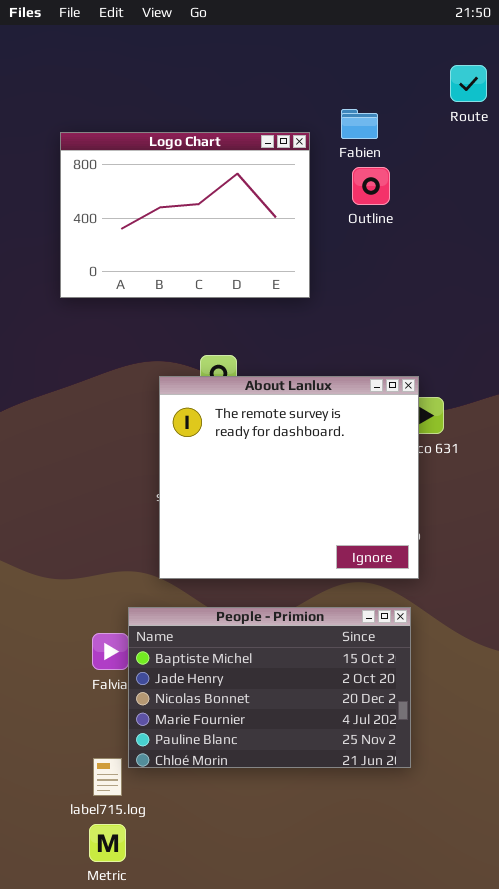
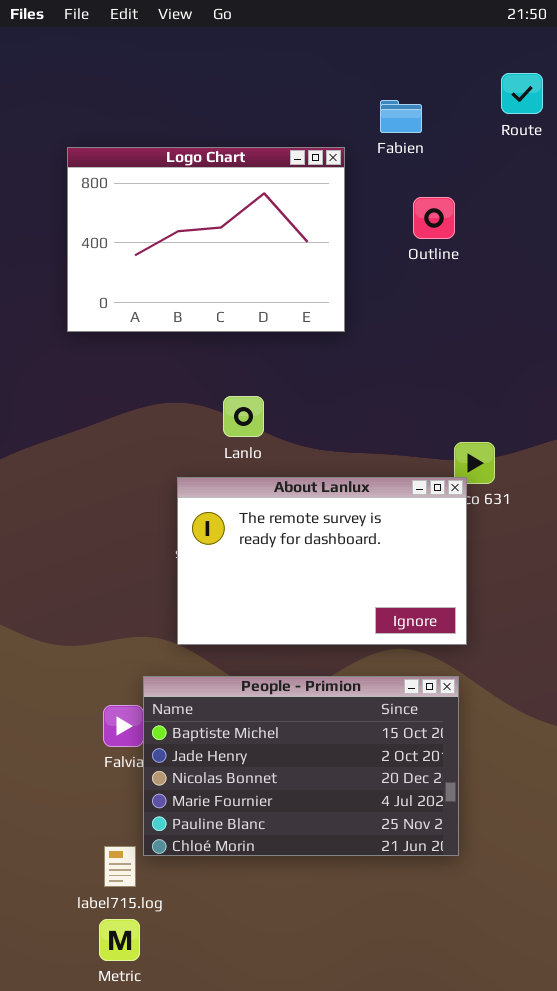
Fabien: [341,109,378,139] -> [380,100,422,133], moved
Outline: [352,167,390,205] -> [413,197,455,239], moved
About Lanlux: [159,376,419,579] -> [177,477,467,645], resized

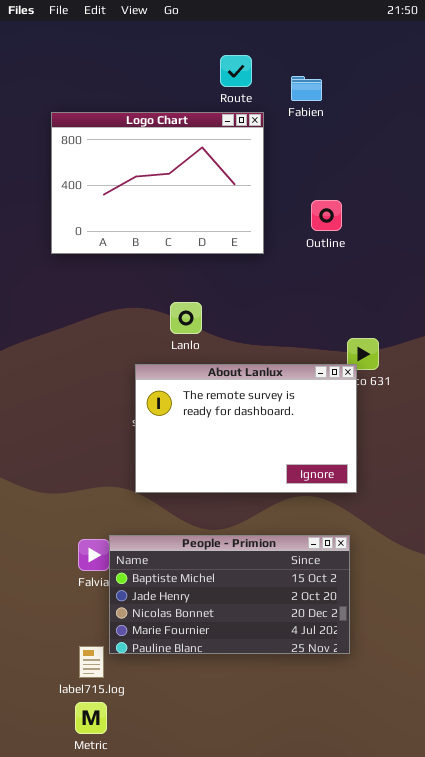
Route: [501,73,543,114] -> [220,55,252,87], moved
Outline: [413,197,455,239] -> [311,200,342,231], moved
People - Primion: [143,676,459,856] -> [109,535,350,654], resized

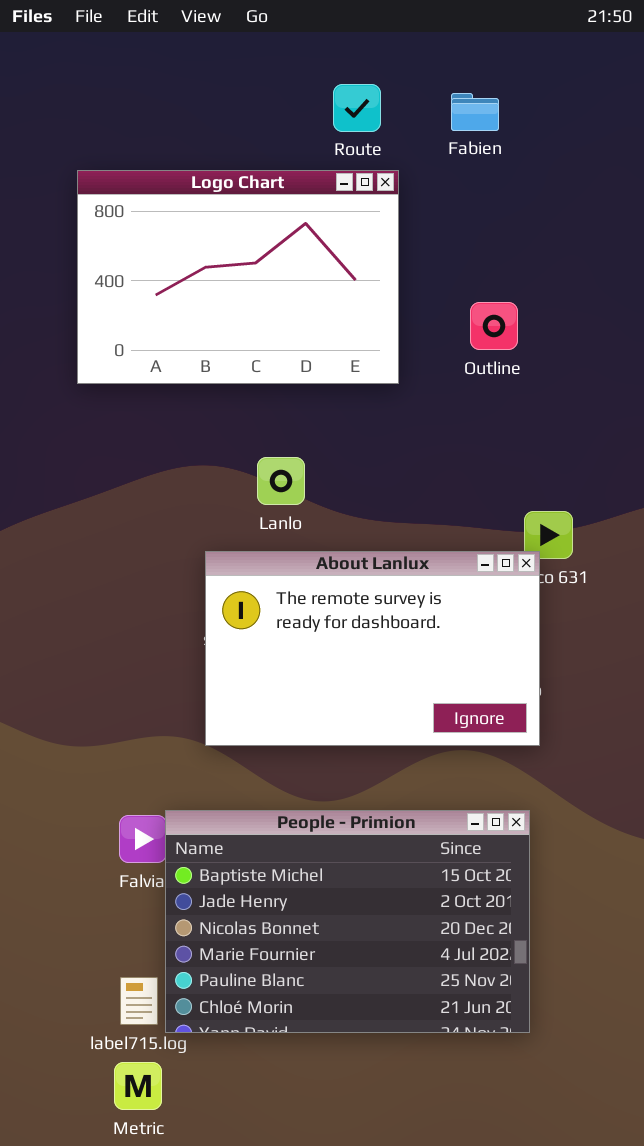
Fabien: [291,76,322,101] -> [451,93,499,131], moved
People - Primion: [109,535,350,654] -> [165,810,530,1033], resized

